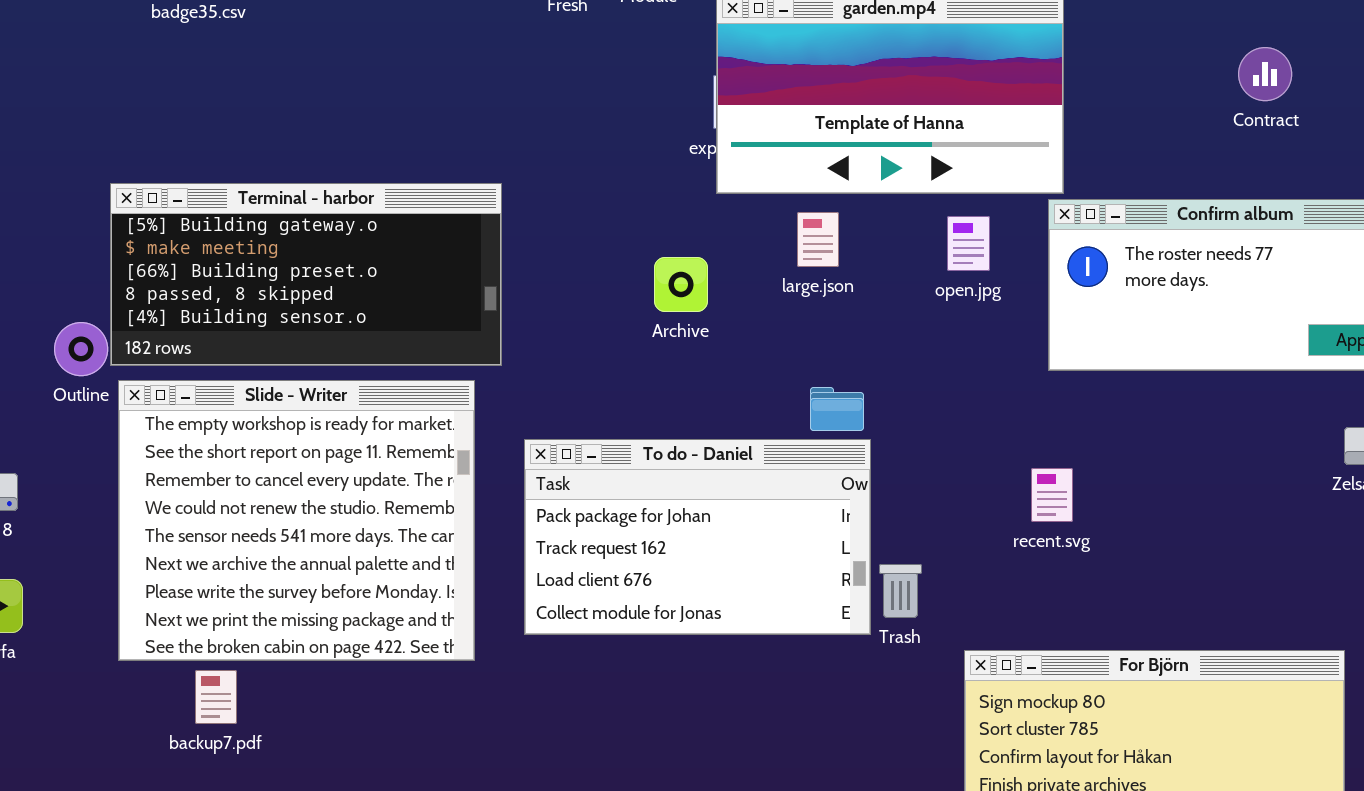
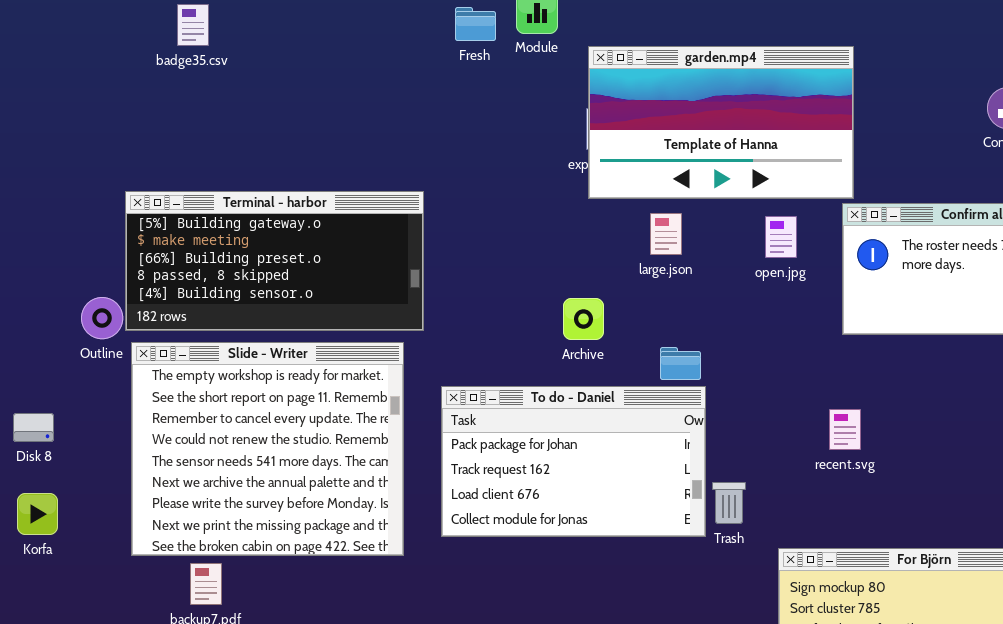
Archive: [654,257,708,312] -> [563,298,604,340], moved

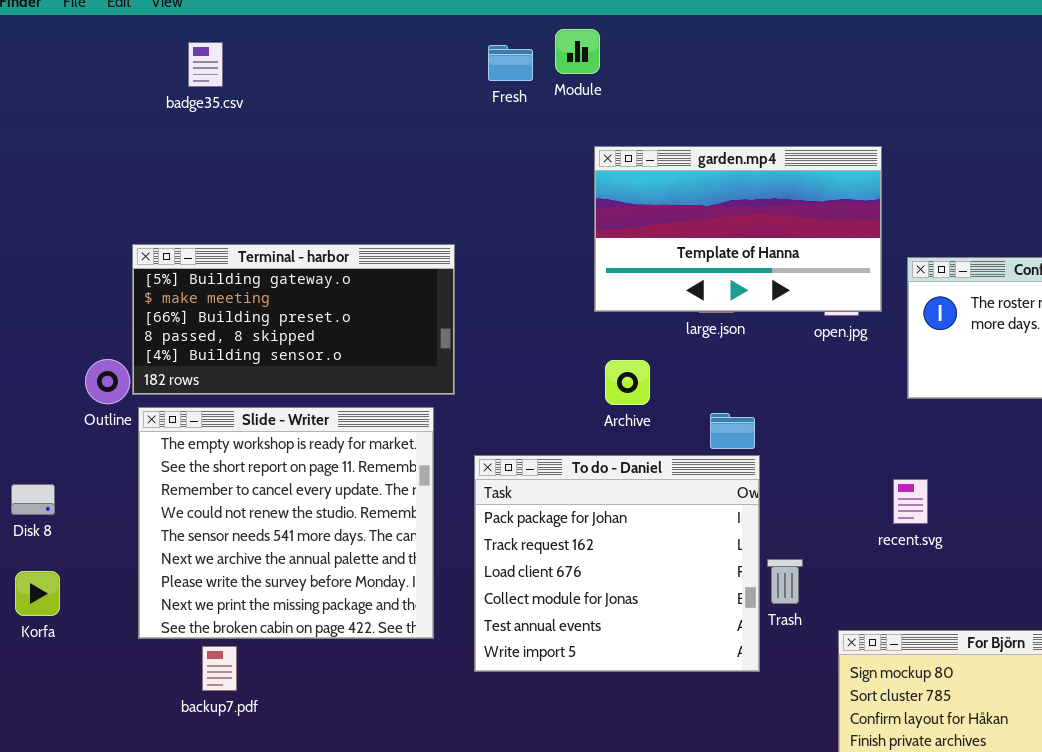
garden.mp4: [588,46,854,199] -> [594,146,882,312], moved
To do - Daniel: [441,386,706,537] -> [474,455,760,672], resized

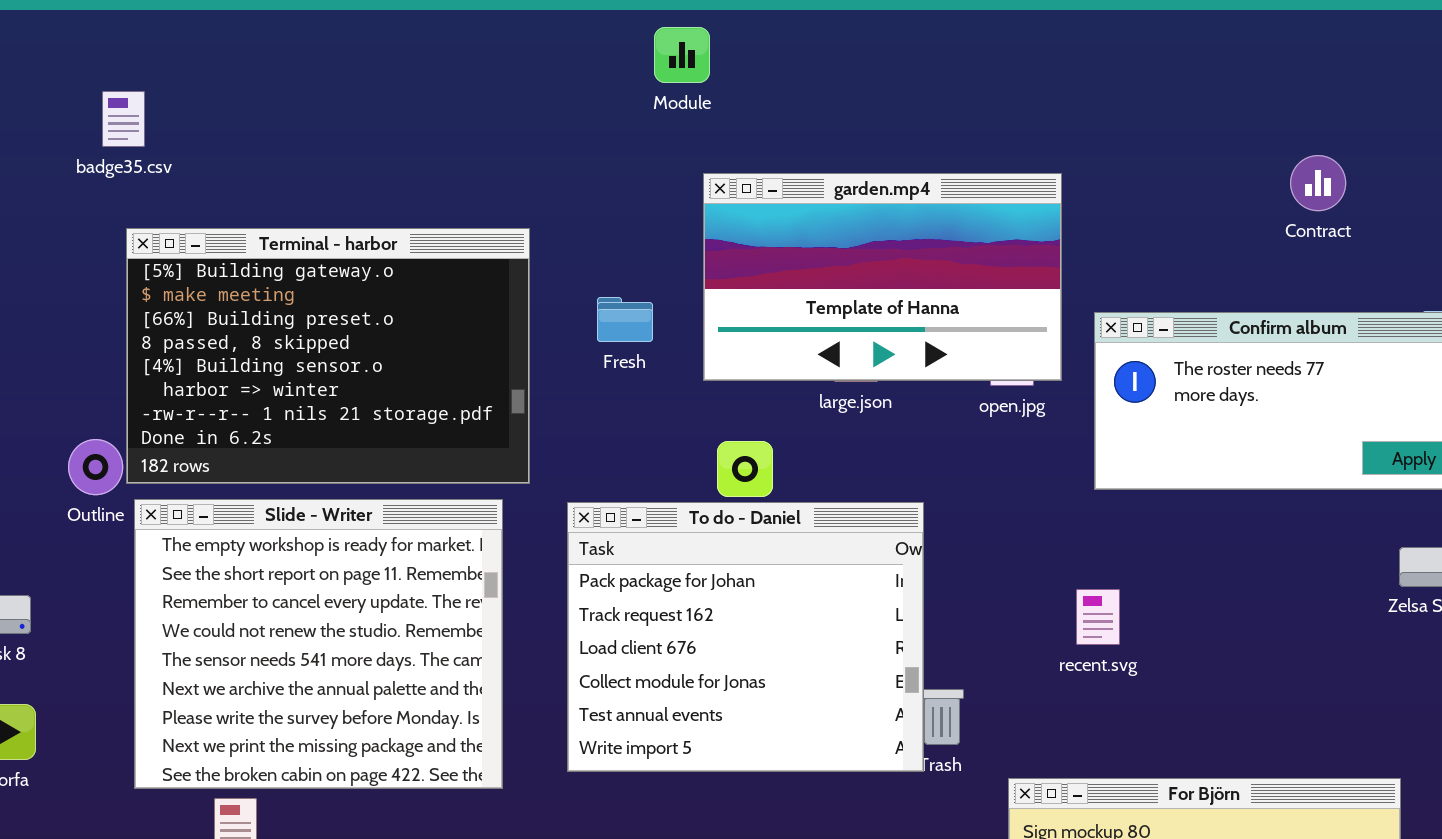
badge35.csv: [188,42,223,87] -> [102,91,145,147], moved
Fresh: [488,45,533,81] -> [597,297,653,342], moved
Terminal - harbor: [132,244,455,395] -> [126,228,530,484], resized
To do - Daniel: [474,455,760,672] -> [567,502,924,772], moved

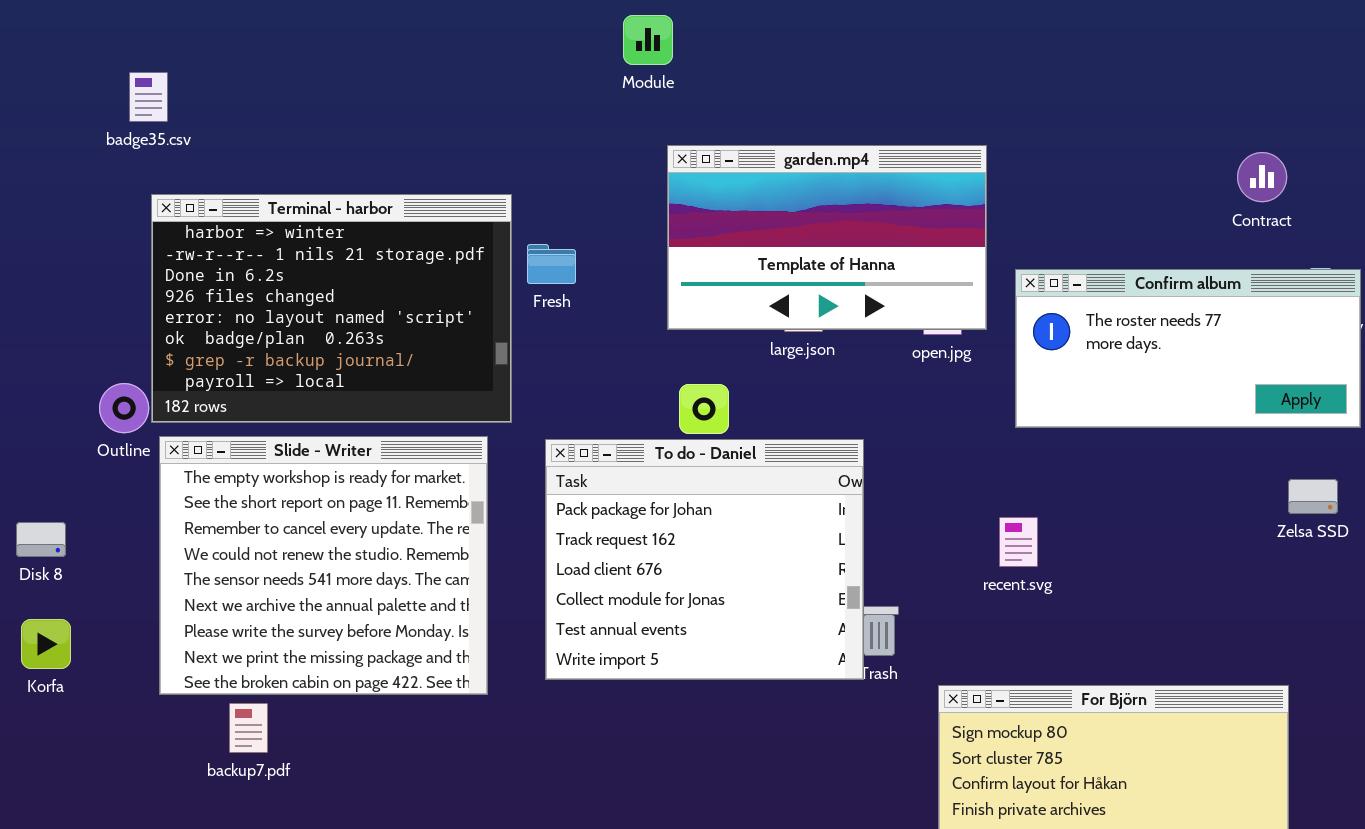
Contract: [1290,155,1346,211] -> [1237,152,1287,202], moved
Terminal - harbor: [126,228,530,484] -> [151,194,512,423], scrolled down 5 rows
Fresh: [597,297,653,342] -> [527,244,576,284], moved

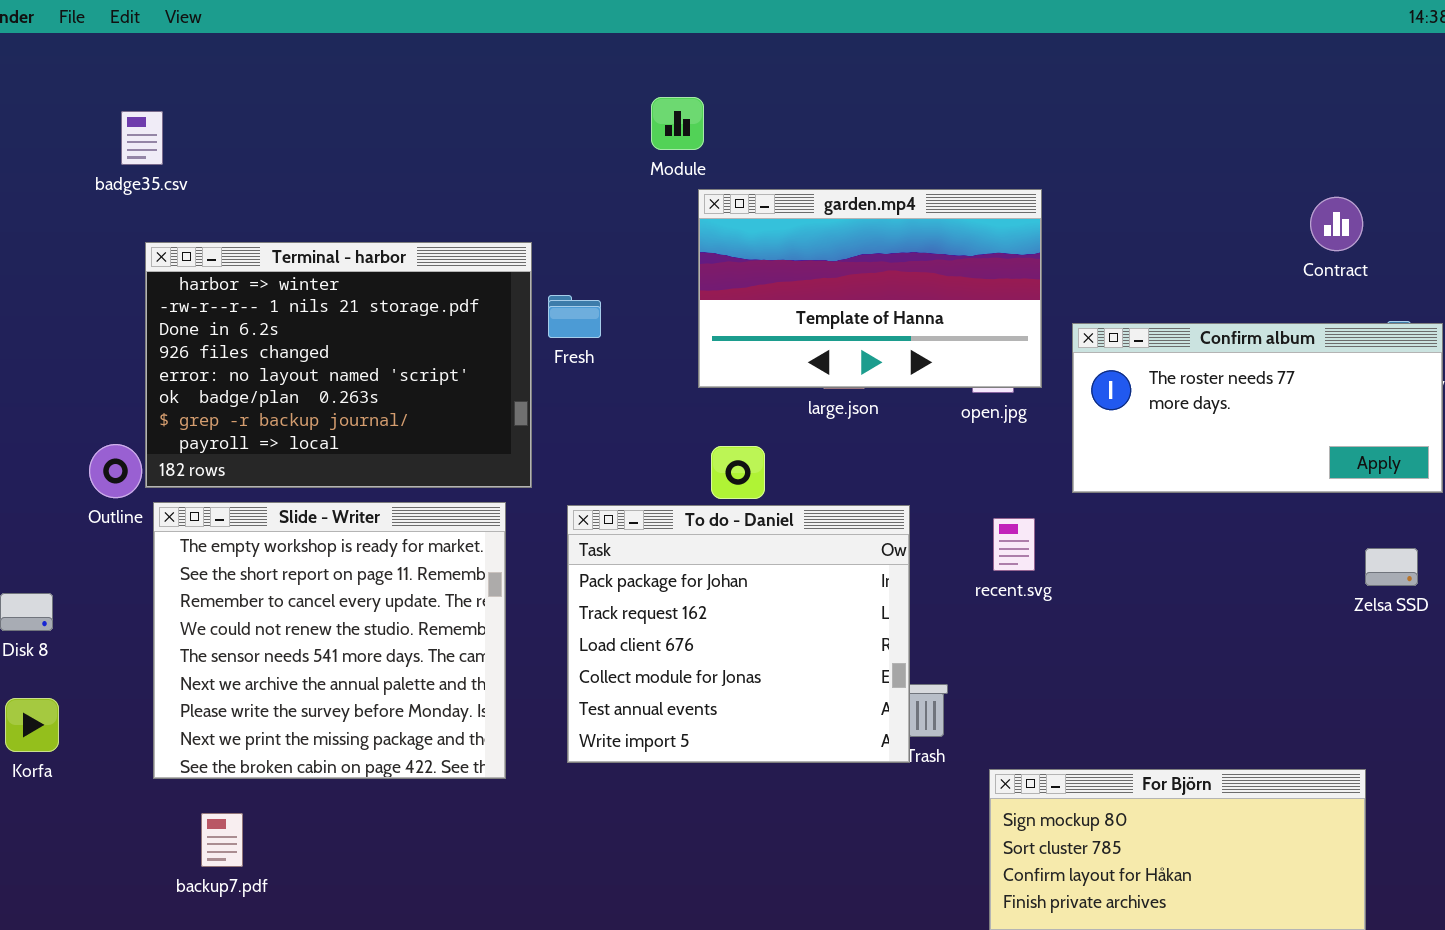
Module: [623,15,673,65] -> [651,97,704,150], moved
recent.svg: [999,517,1038,567] -> [993,518,1035,571], moved
backup7.pdf: [229,703,268,753] -> [201,813,243,867], moved

